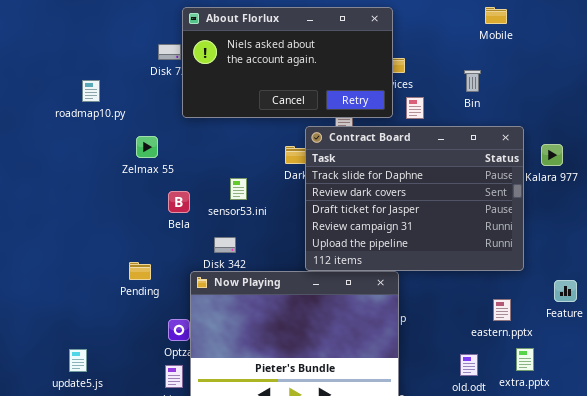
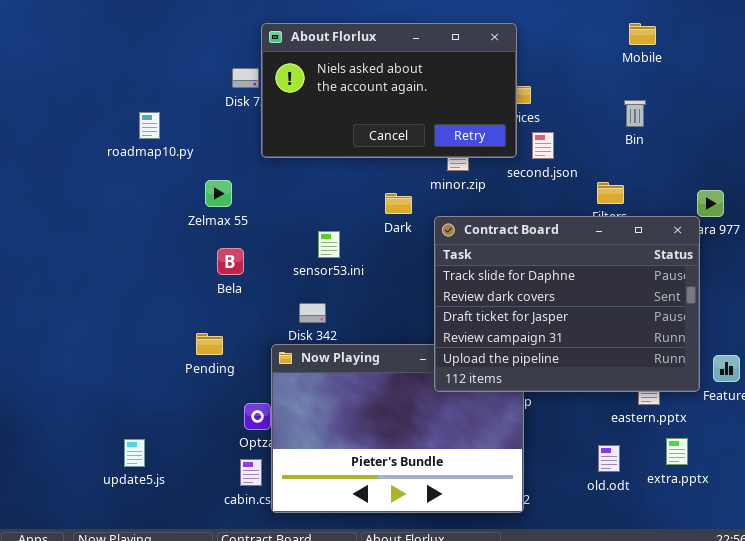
Bin: [464,70,481,92] -> [624,100,646,127], moved
Contract Board: [305,126,524,271] -> [434,216,700,392], moved
Bela: [168,191,190,213] -> [217,248,244,275], moved

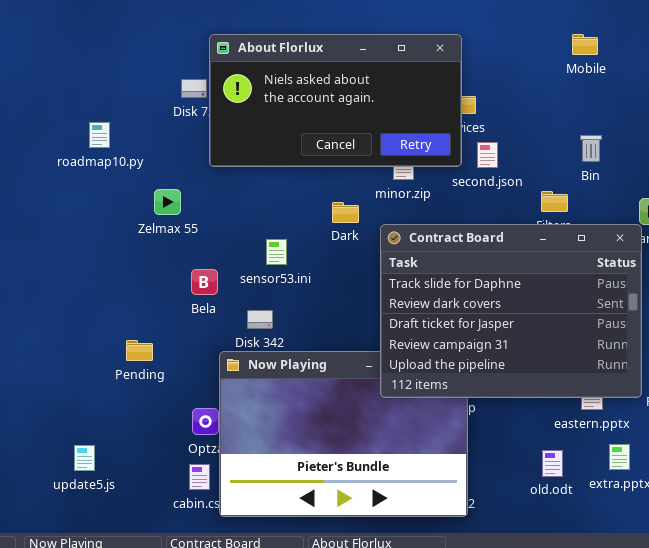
Bin: [624,100,646,127] -> [580,135,602,162], moved
Bela: [217,248,244,275] -> [191,269,218,295], moved
Pending: [196,333,223,355] -> [126,340,153,361], moved

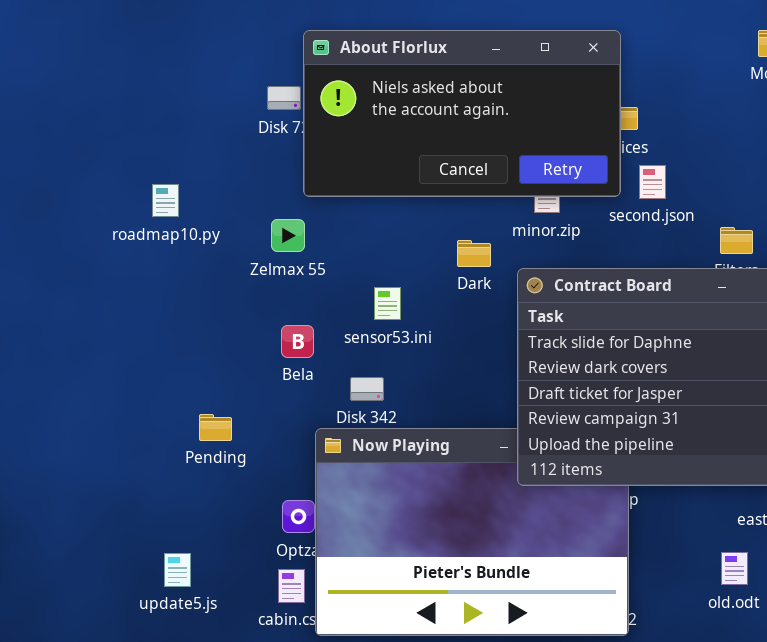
roadmap10.py: [89,122,110,148] -> [152,184,179,217], moved
Zelmax 55: [154,189,181,215] -> [271,219,305,252], moved
update5.js: [74,445,95,471] -> [164,553,191,587], moved

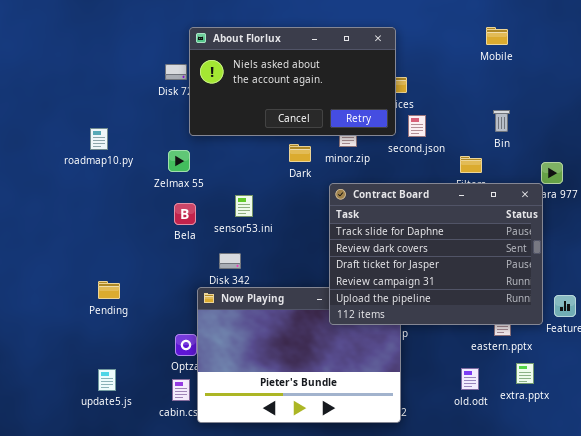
Dark: [457,240,491,267] -> [289,144,311,162], moved
Bela: [281,325,314,358] -> [174,203,196,225], moved
Pending: [199,414,232,441] -> [98,281,120,299], moved

